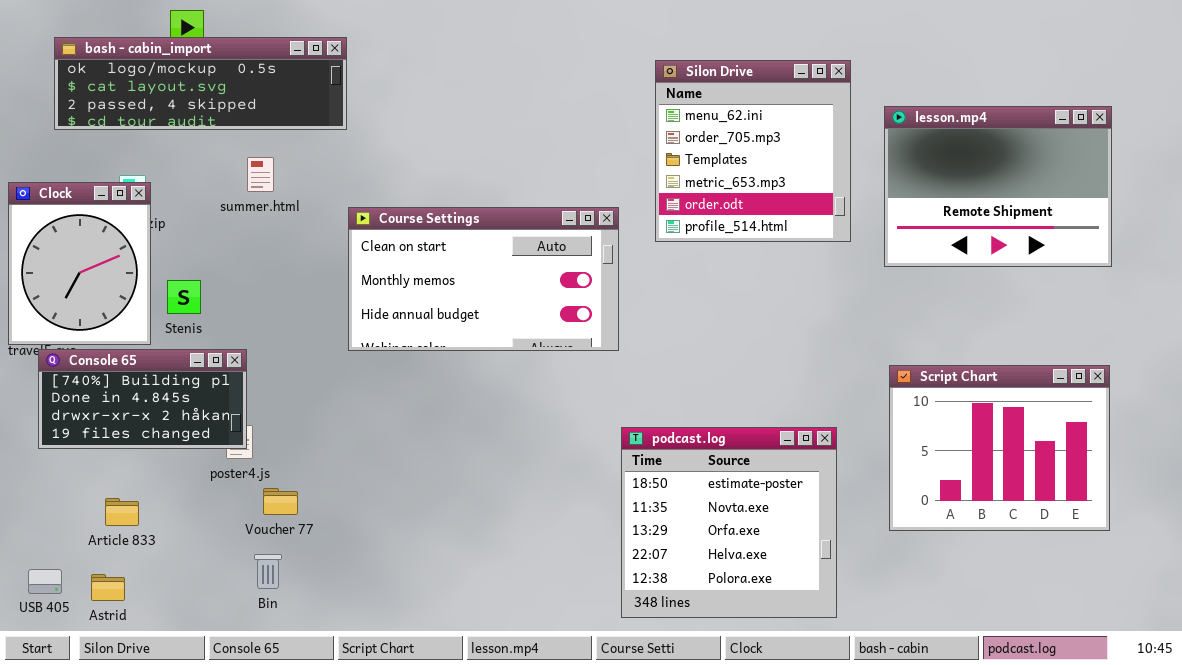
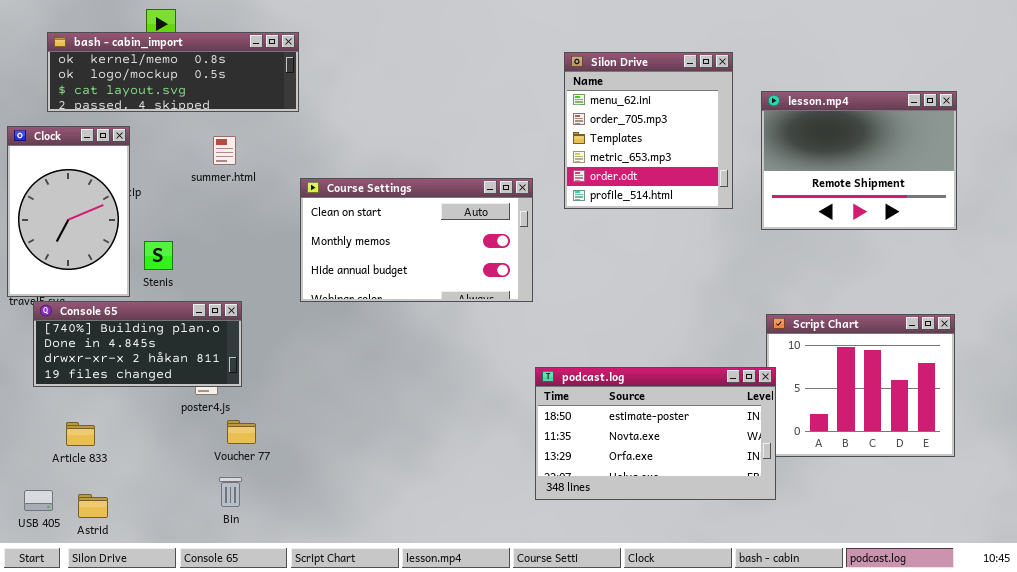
bash - cabin_import: [54,37,347,130] -> [47,32,299,112], scrolled up 1 row
Clock: [8,182,151,345] -> [7,126,130,297], resized
Console 65: [38,349,247,449] -> [33,301,242,387], resized
podcast.log: [621,427,837,618] -> [535,367,776,500], resized
Article 833: [105,498,139,526] -> [66,422,95,446], moved

